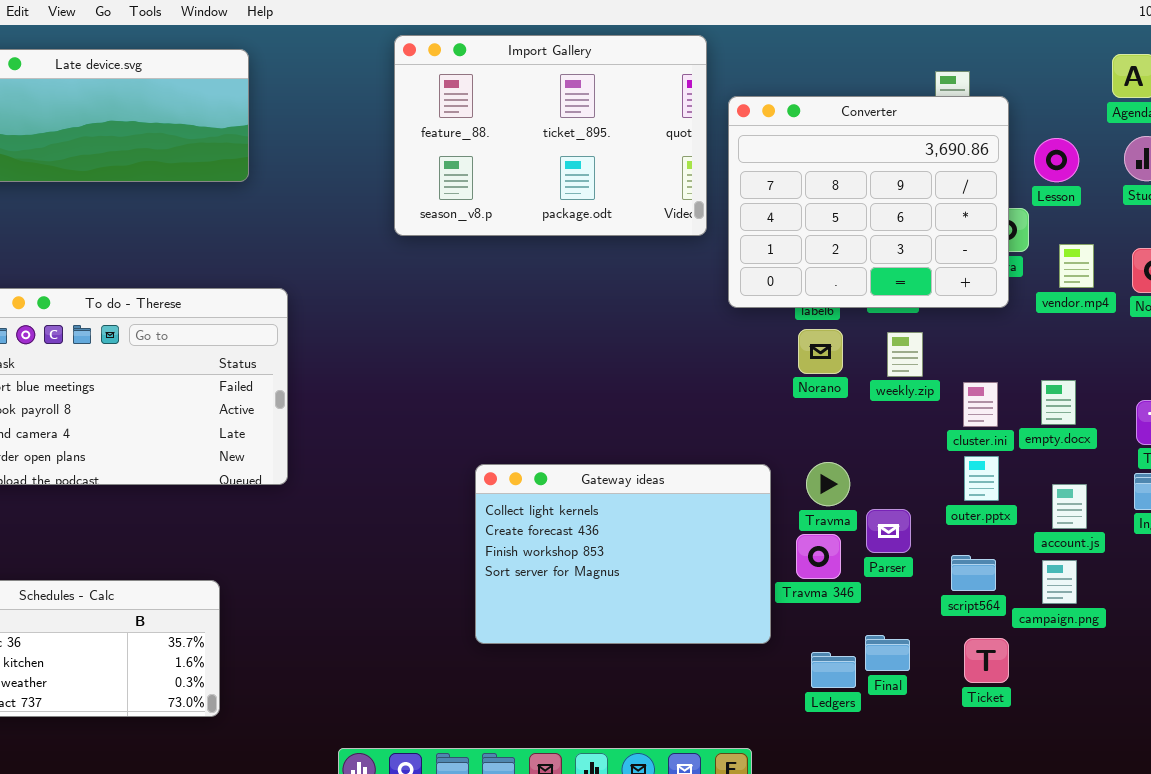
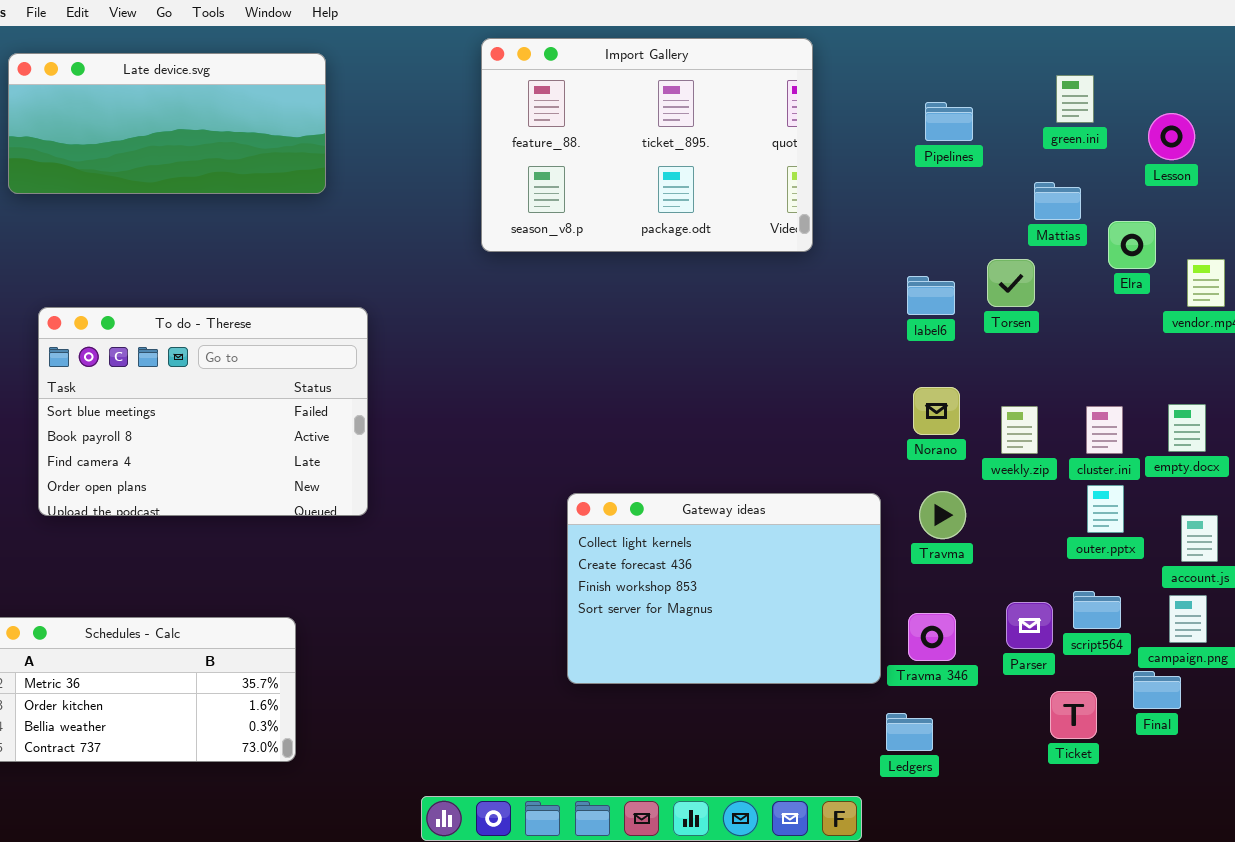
Converter: [728,96,1009,308] -> none, closed
Lesson: [1034,138,1079,182] -> [1148,113,1195,160], moved
Norano: [798,329,843,374] -> [913,387,960,435], moved
weekly.zip: [887,332,923,377] -> [1001,406,1038,454], moved
Parser: [866,509,911,553] -> [1006,602,1053,649], moved
Travma 346: [796,534,841,579] -> [908,613,956,661], moved
Final: [865,635,910,671] -> [1133,671,1181,709], moved
Ticket: [964,638,1009,683] -> [1050,691,1097,739], moved
Ledgers: [811,652,856,688] -> [886,713,933,751], moved

